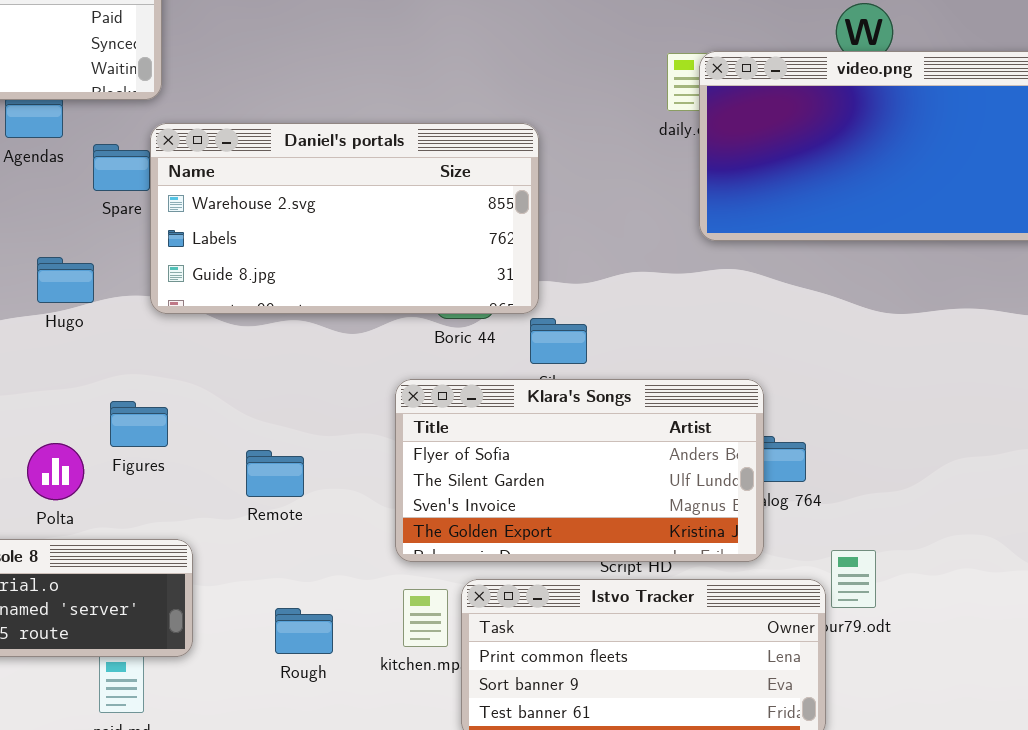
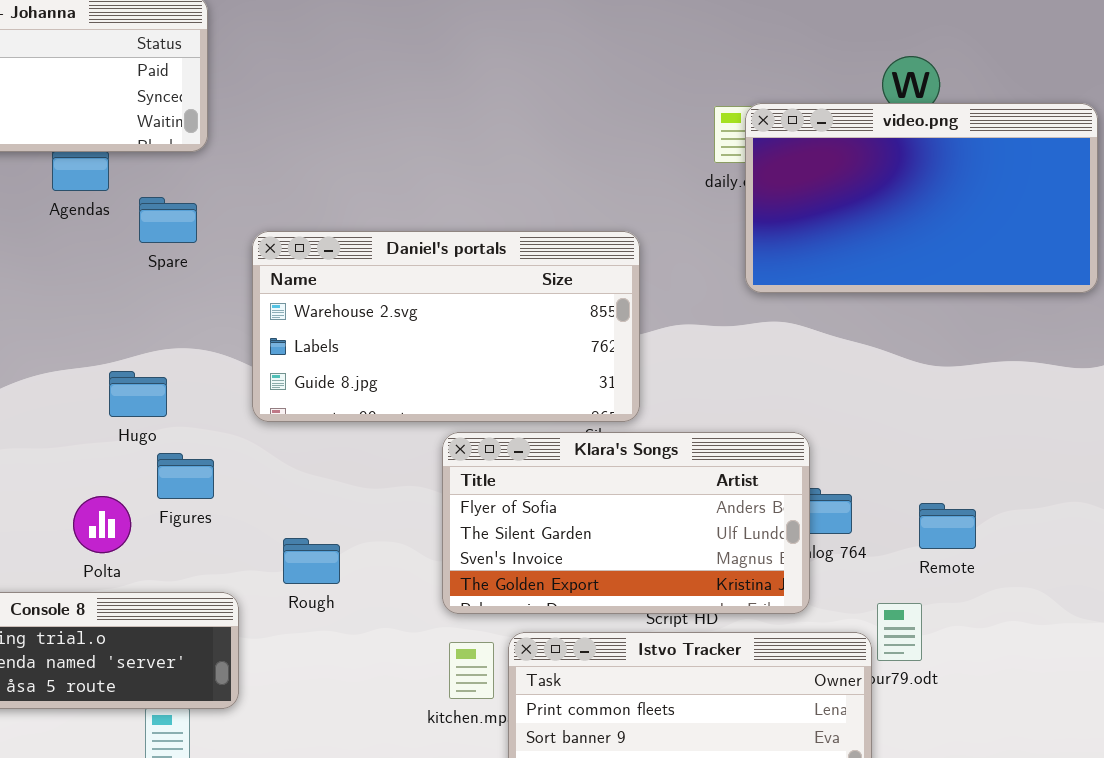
Daniel's portals: [150,123,539,314] -> [252,231,640,422], moved
Hugo: [37,257,94,303] -> [109,371,167,417], moved
Remote: [246,450,304,497] -> [919,503,976,549], moved
Rough: [275,608,333,654] -> [283,538,340,584], moved

